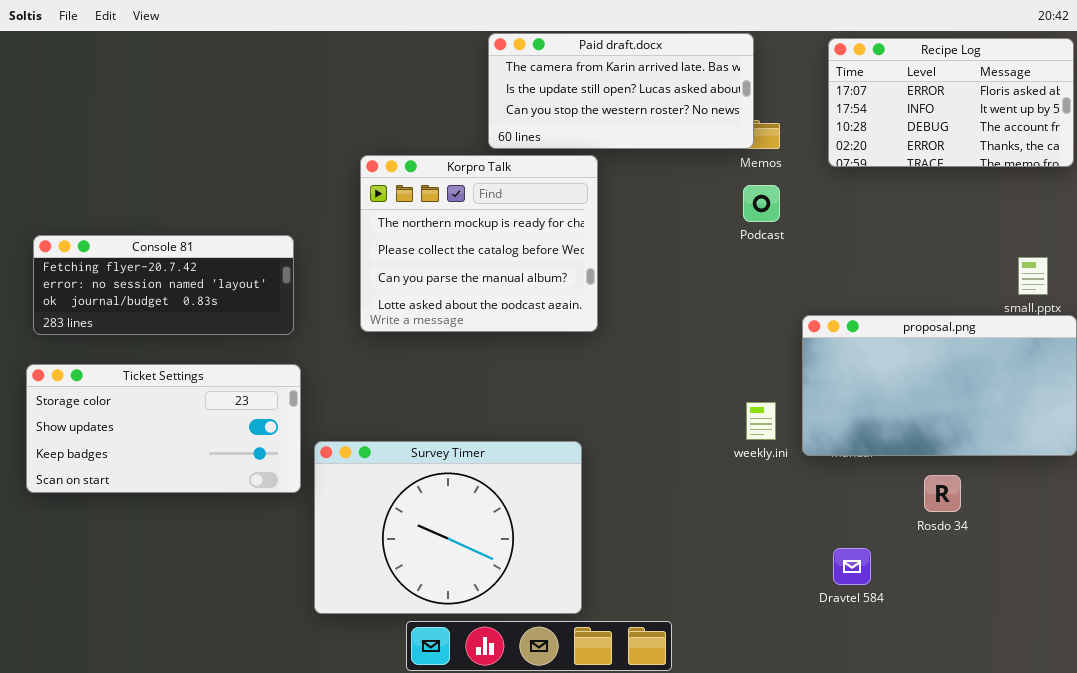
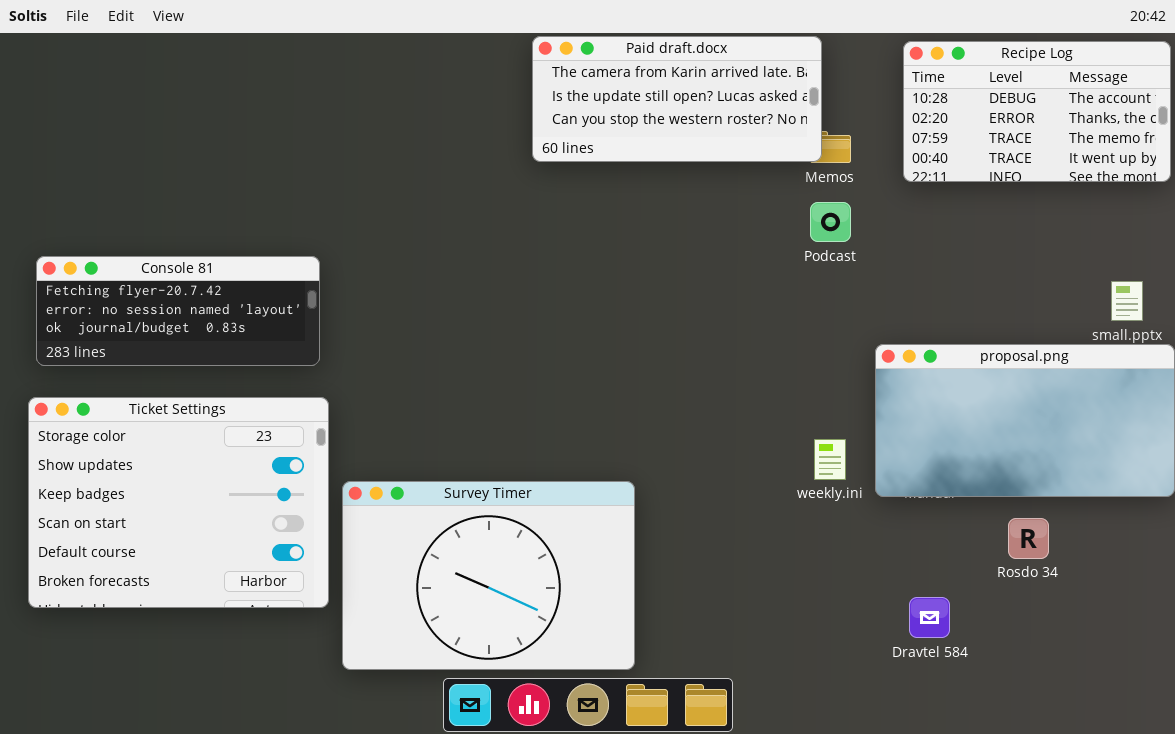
Recipe Log: [828,38,1074,167] -> [903,41,1171,182], scrolled down 2 rows
Korpro Talk: [360,155,598,332] -> none, closed
Ticket Settings: [26,364,301,493] -> [28,397,329,608], resized

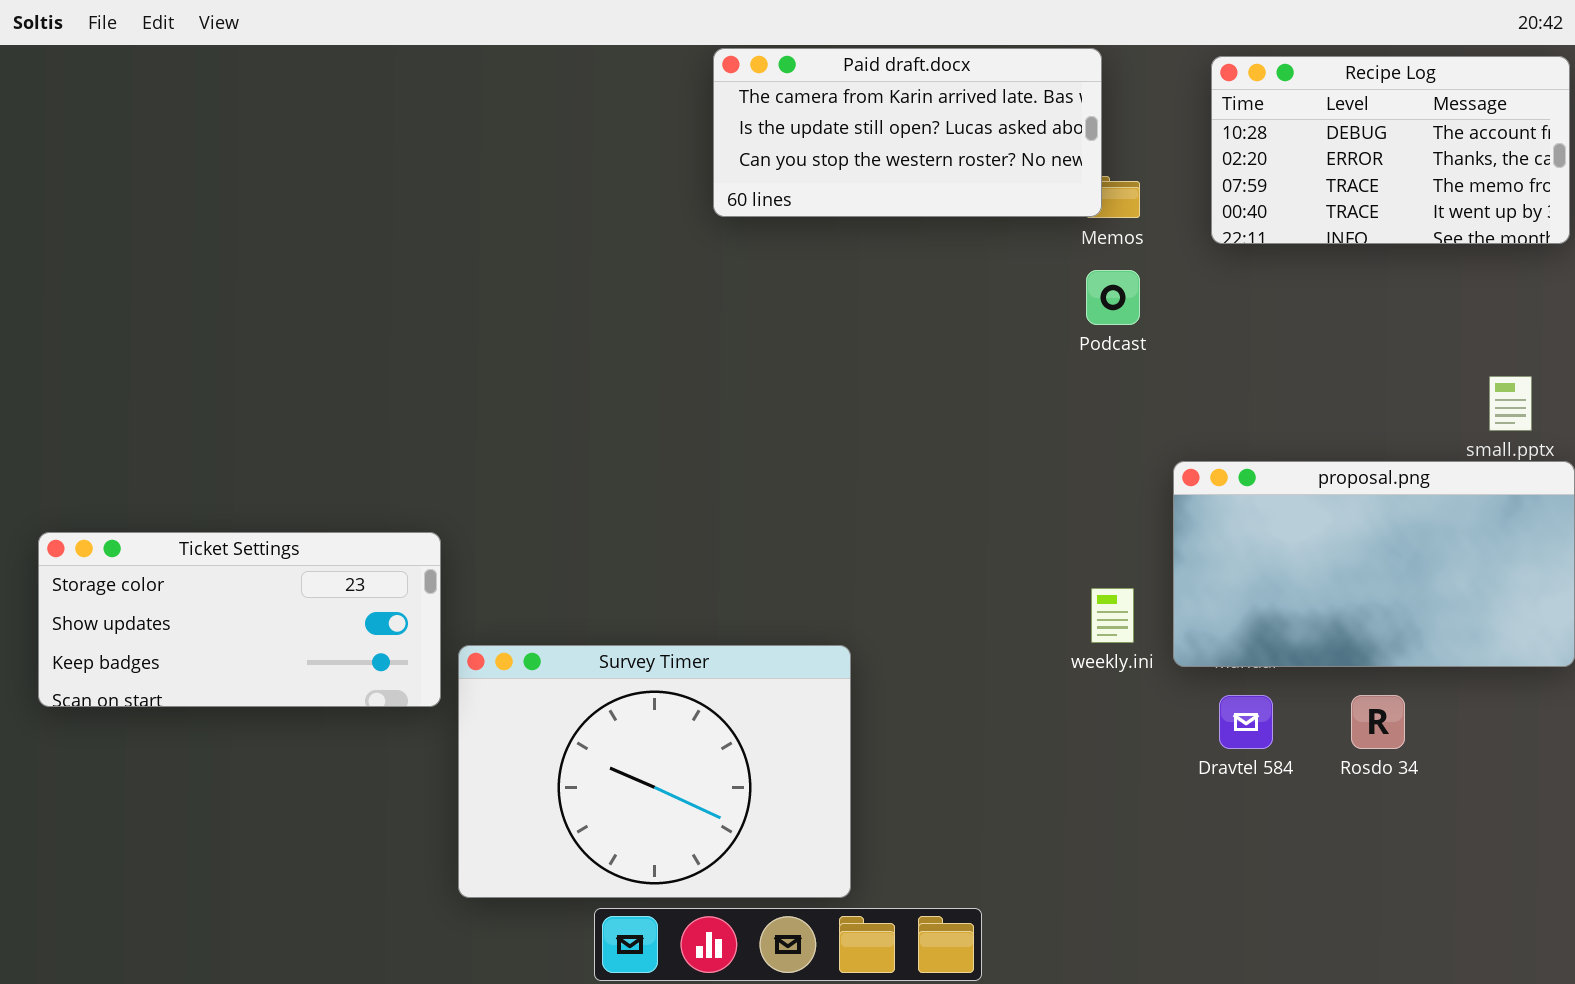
Console 81: [36,256,320,366] -> none, closed
Ticket Settings: [28,397,329,608] -> [38,532,441,707], resized
Dravtel 584: [909,597,950,638] -> [1219,695,1273,749], moved

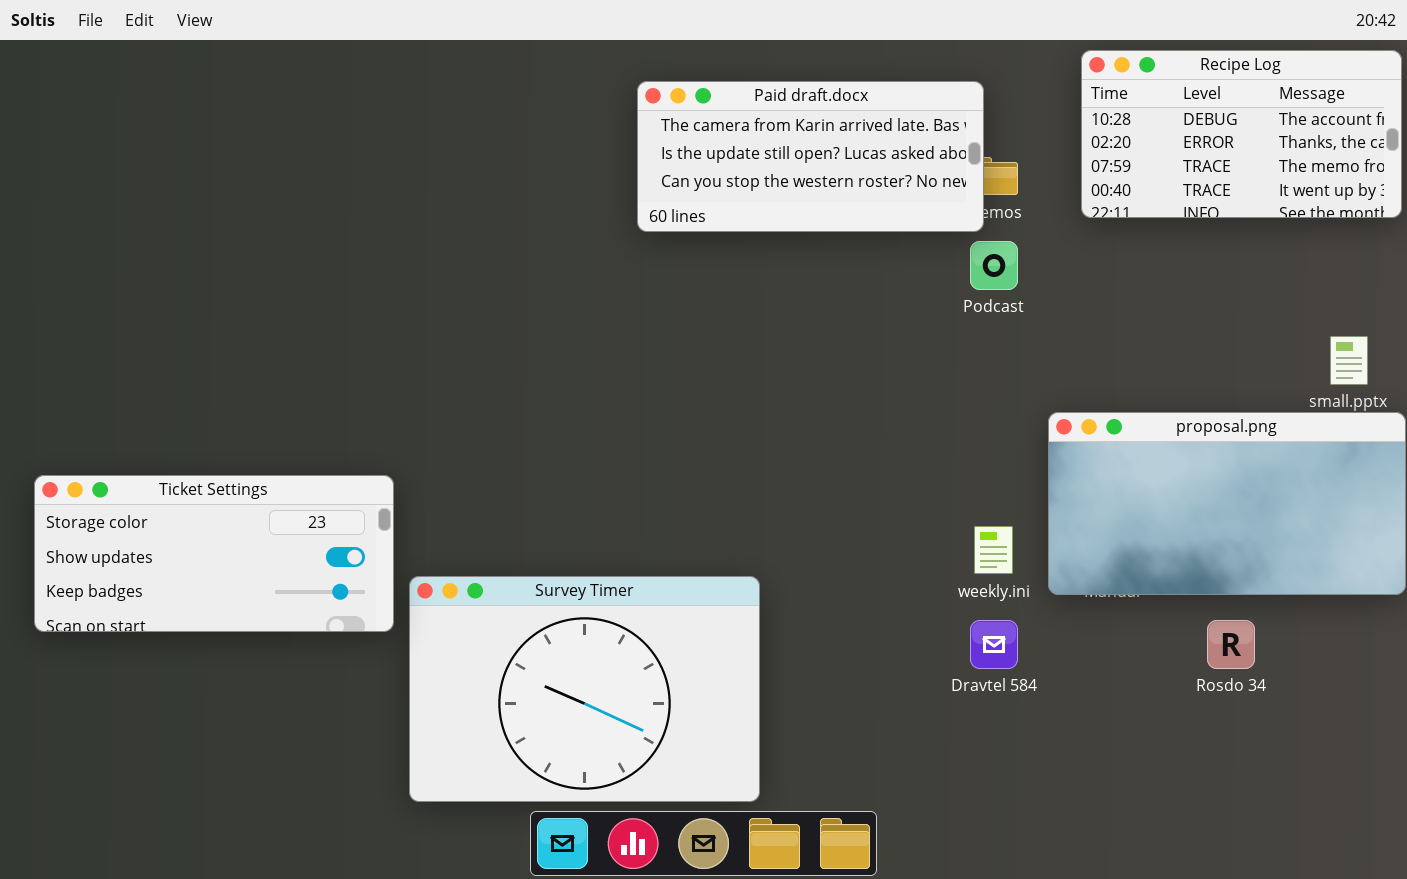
Paid draft.docx: [713,48,1102,217] -> [637,81,984,232], moved
Dravtel 584: [1219,695,1273,749] -> [970,620,1018,669], moved

